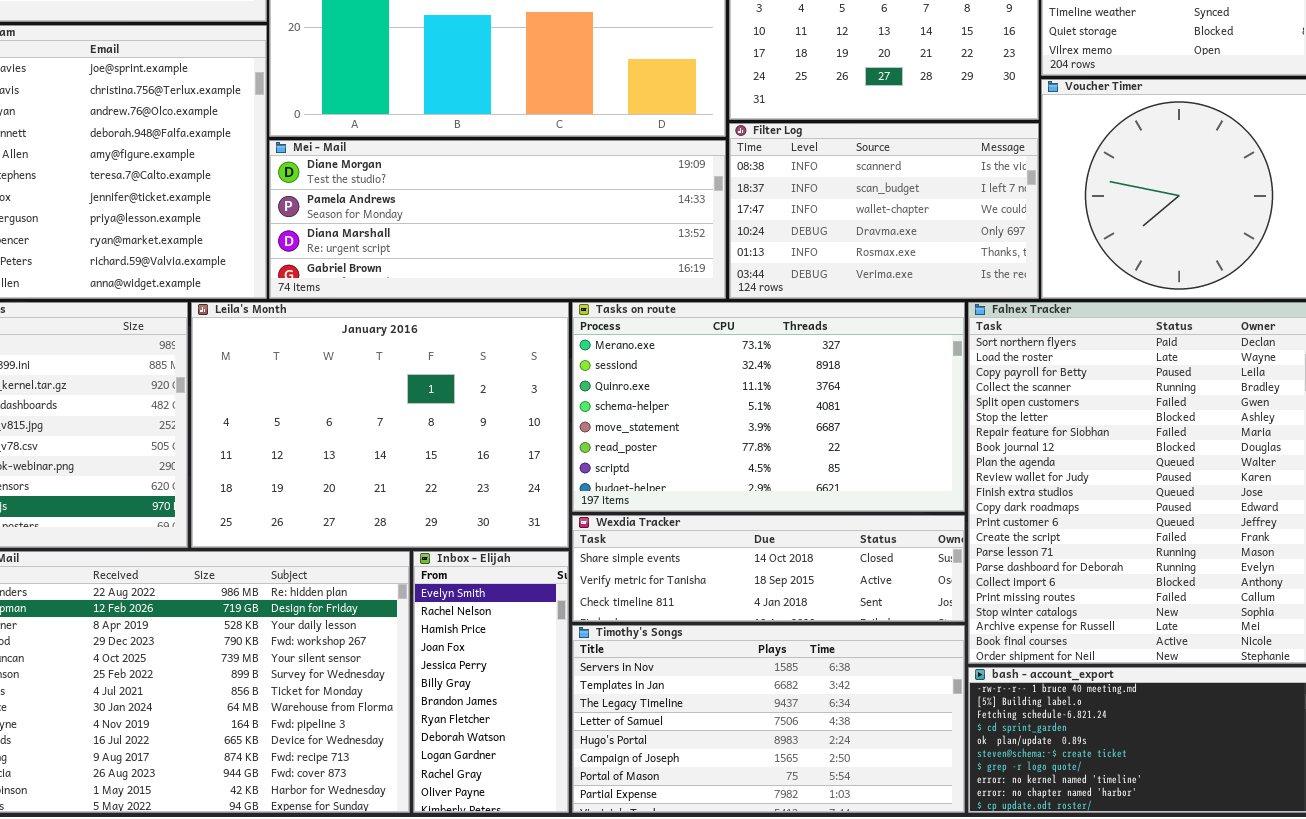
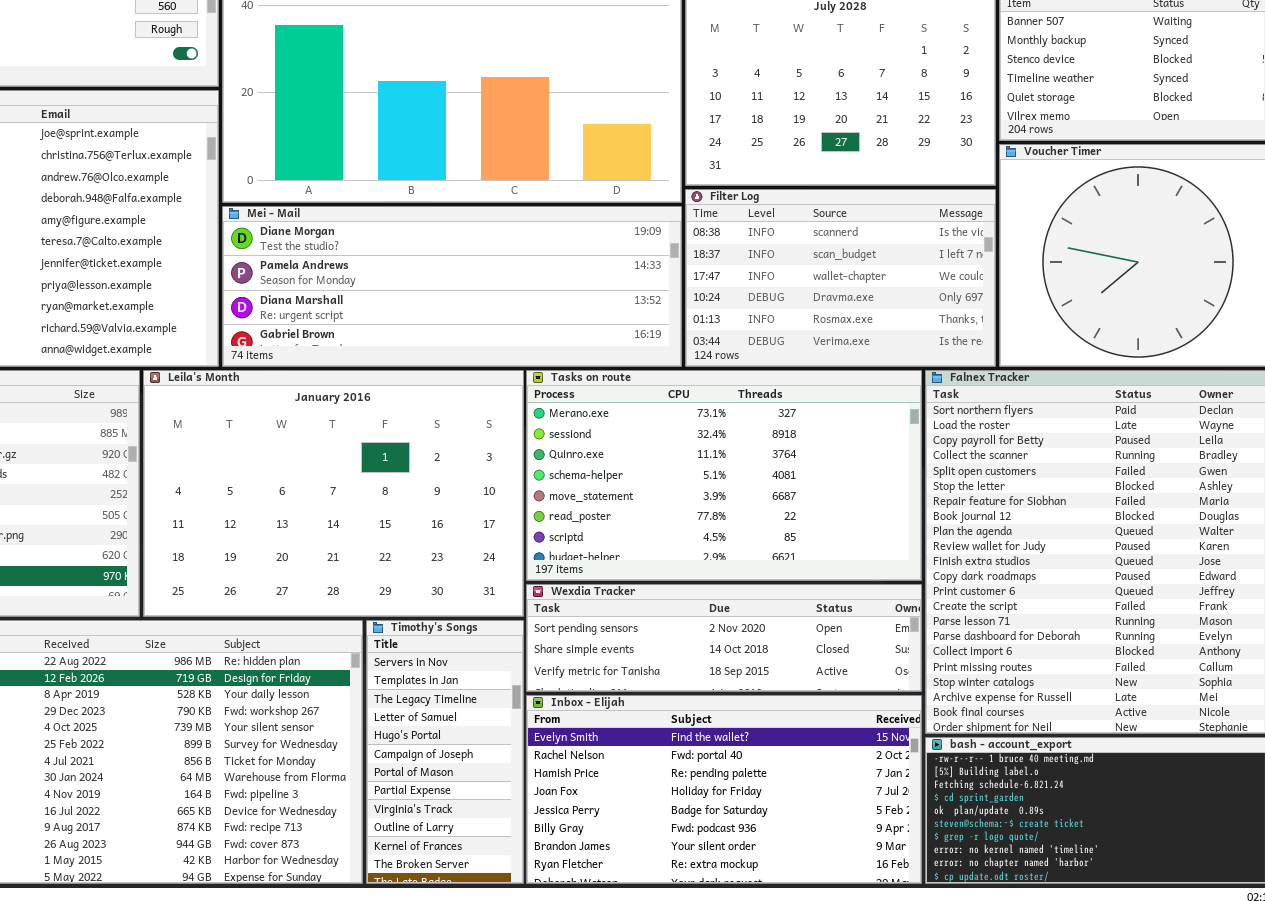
Wexdia Tracker: [572,515,965,622] -> [526,584,922,692], scrolled up 1 row
Inbox - Elijah: [413,551,569,813] -> [526,695,922,884], moved, resized
Timothy's Songs: [572,625,965,813] -> [366,620,524,884], moved, resized

